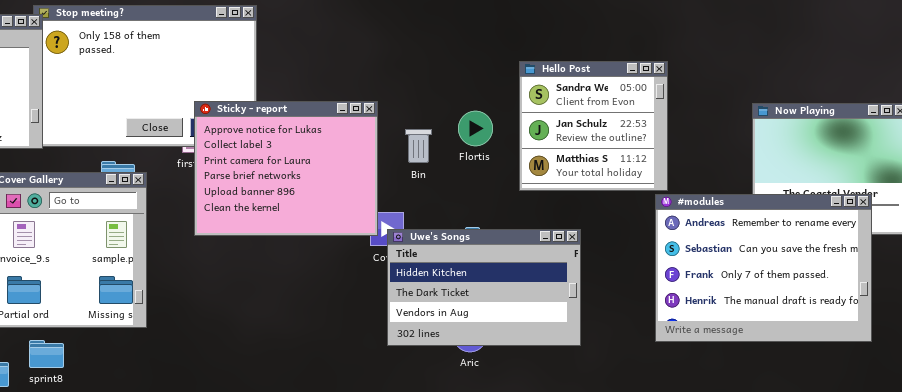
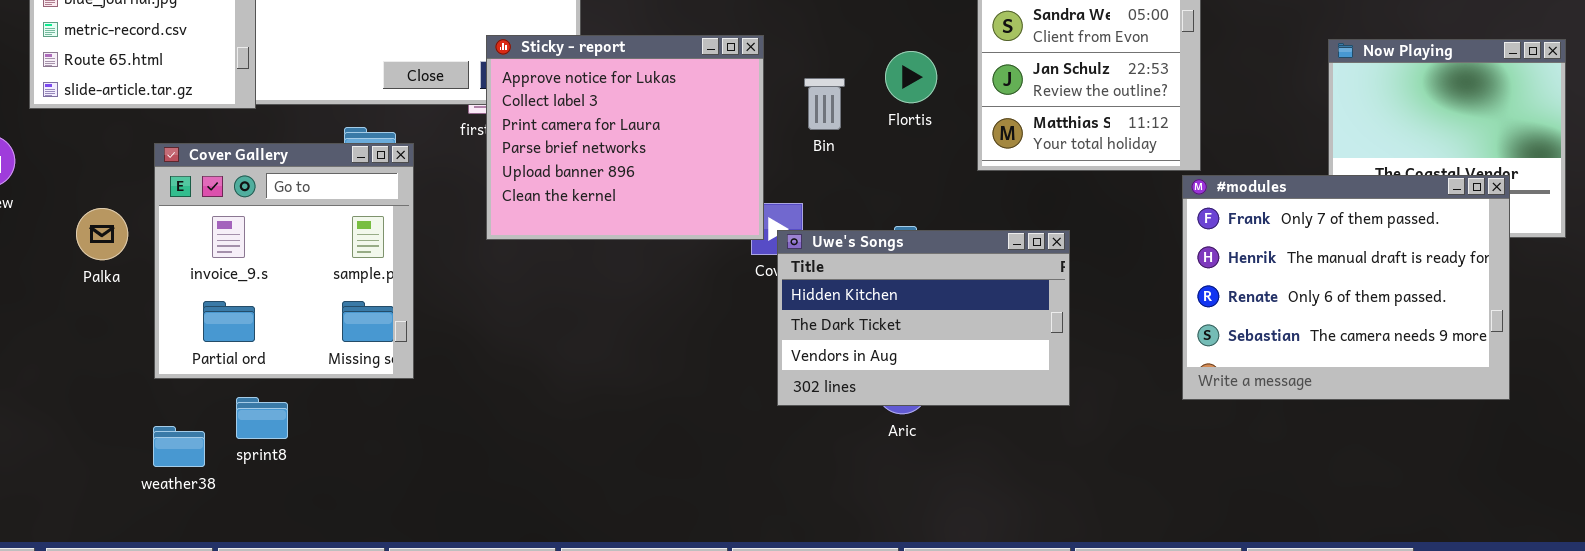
#modules: [655,194,872,342] -> [1182,175,1510,400], scrolled down 2 rows

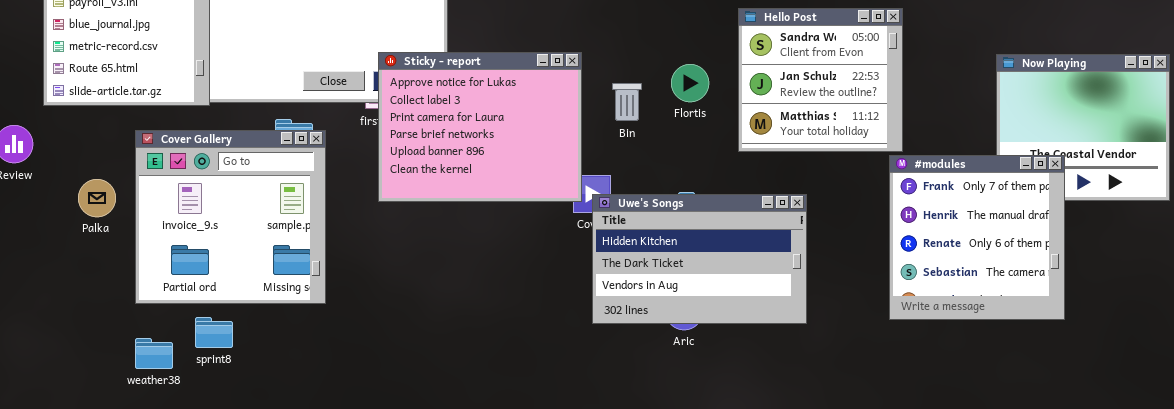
#modules: [1182,175,1510,400] -> [889,155,1065,320], resized

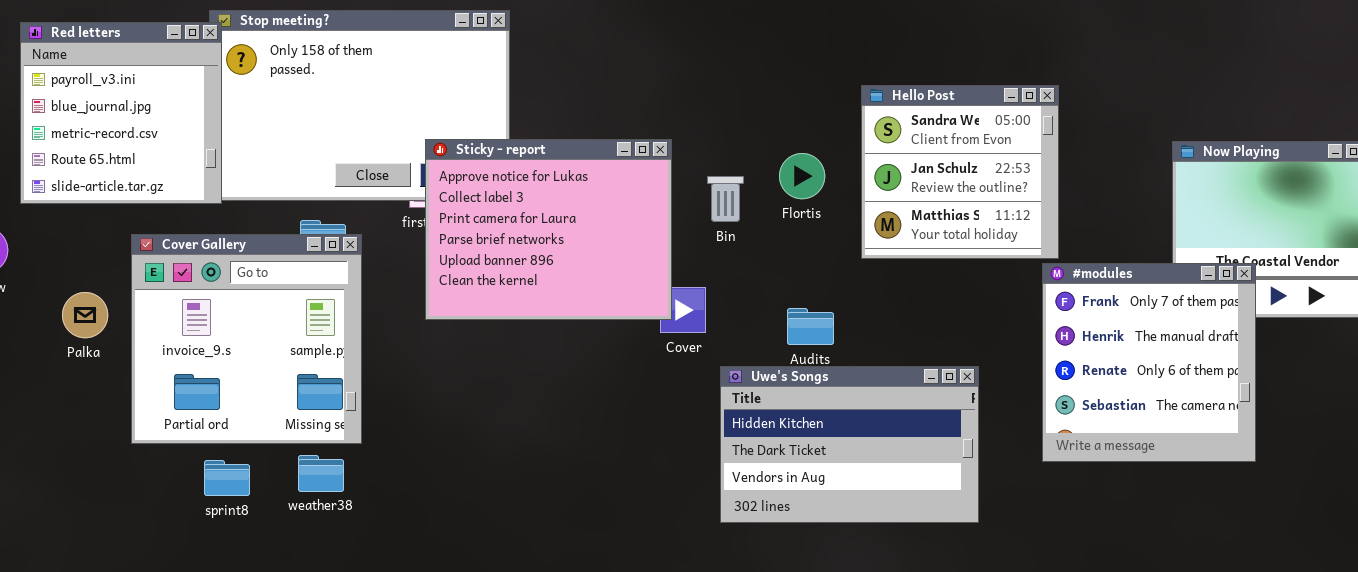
Uwe's Songs: [592,194,807,324] -> [720,366,979,523], moved
weather38: [135,338,173,369] -> [298,455,344,492], moved

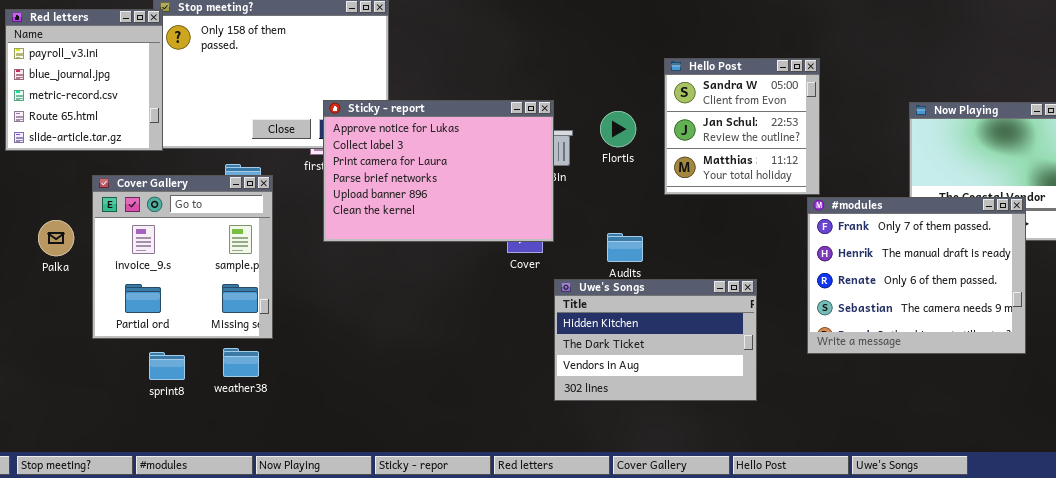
Sticky - report: [425,139,672,320] -> [323,100,554,242], resized
#modules: [1042,263,1256,462] -> [807,197,1026,354], resized

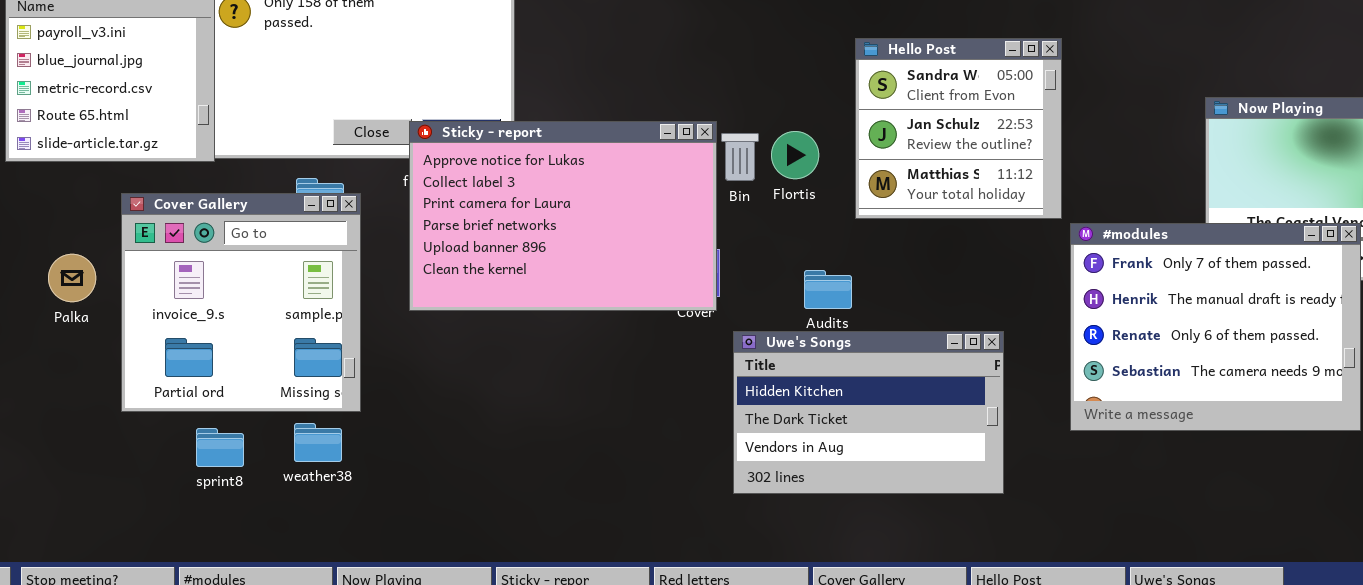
Hello Post: [664,58,820,195] -> [855,38,1062,219], moved
Sticky - report: [323,100,554,242] -> [409,121,717,311], moved
Flortis: [600,111,636,147] -> [771,131,819,179], moved

